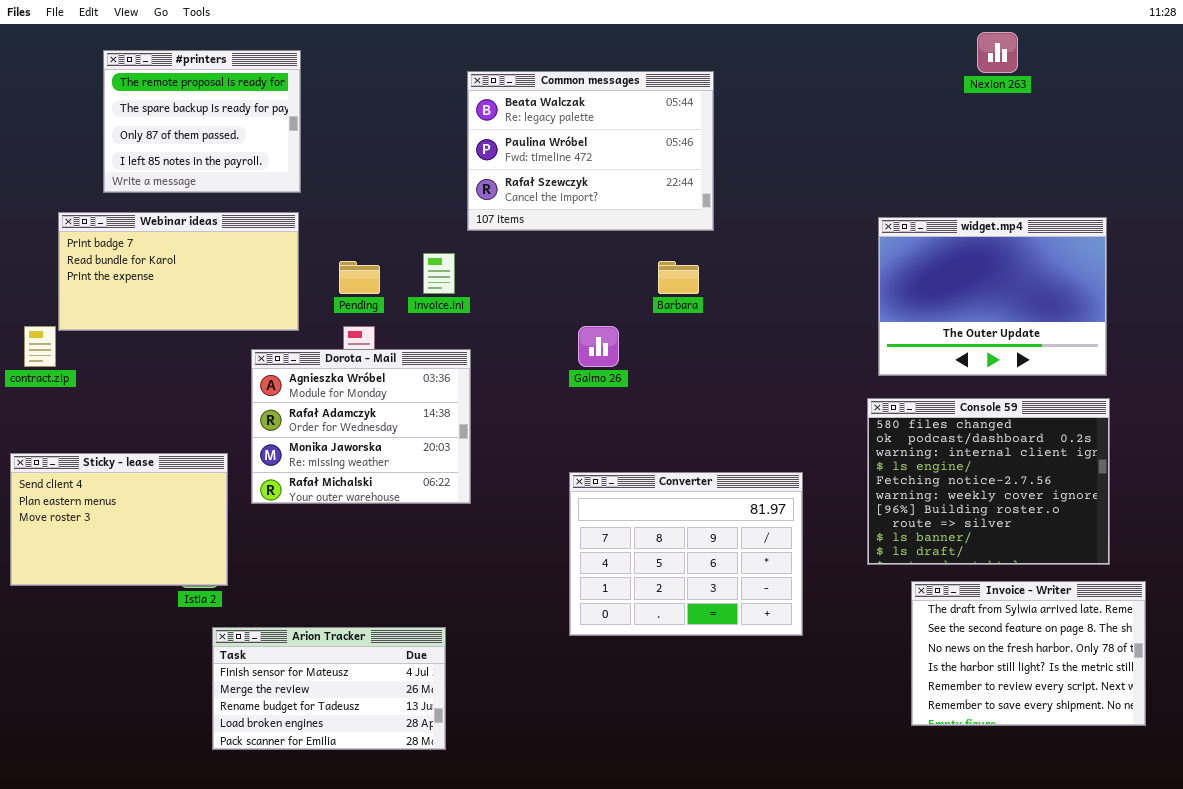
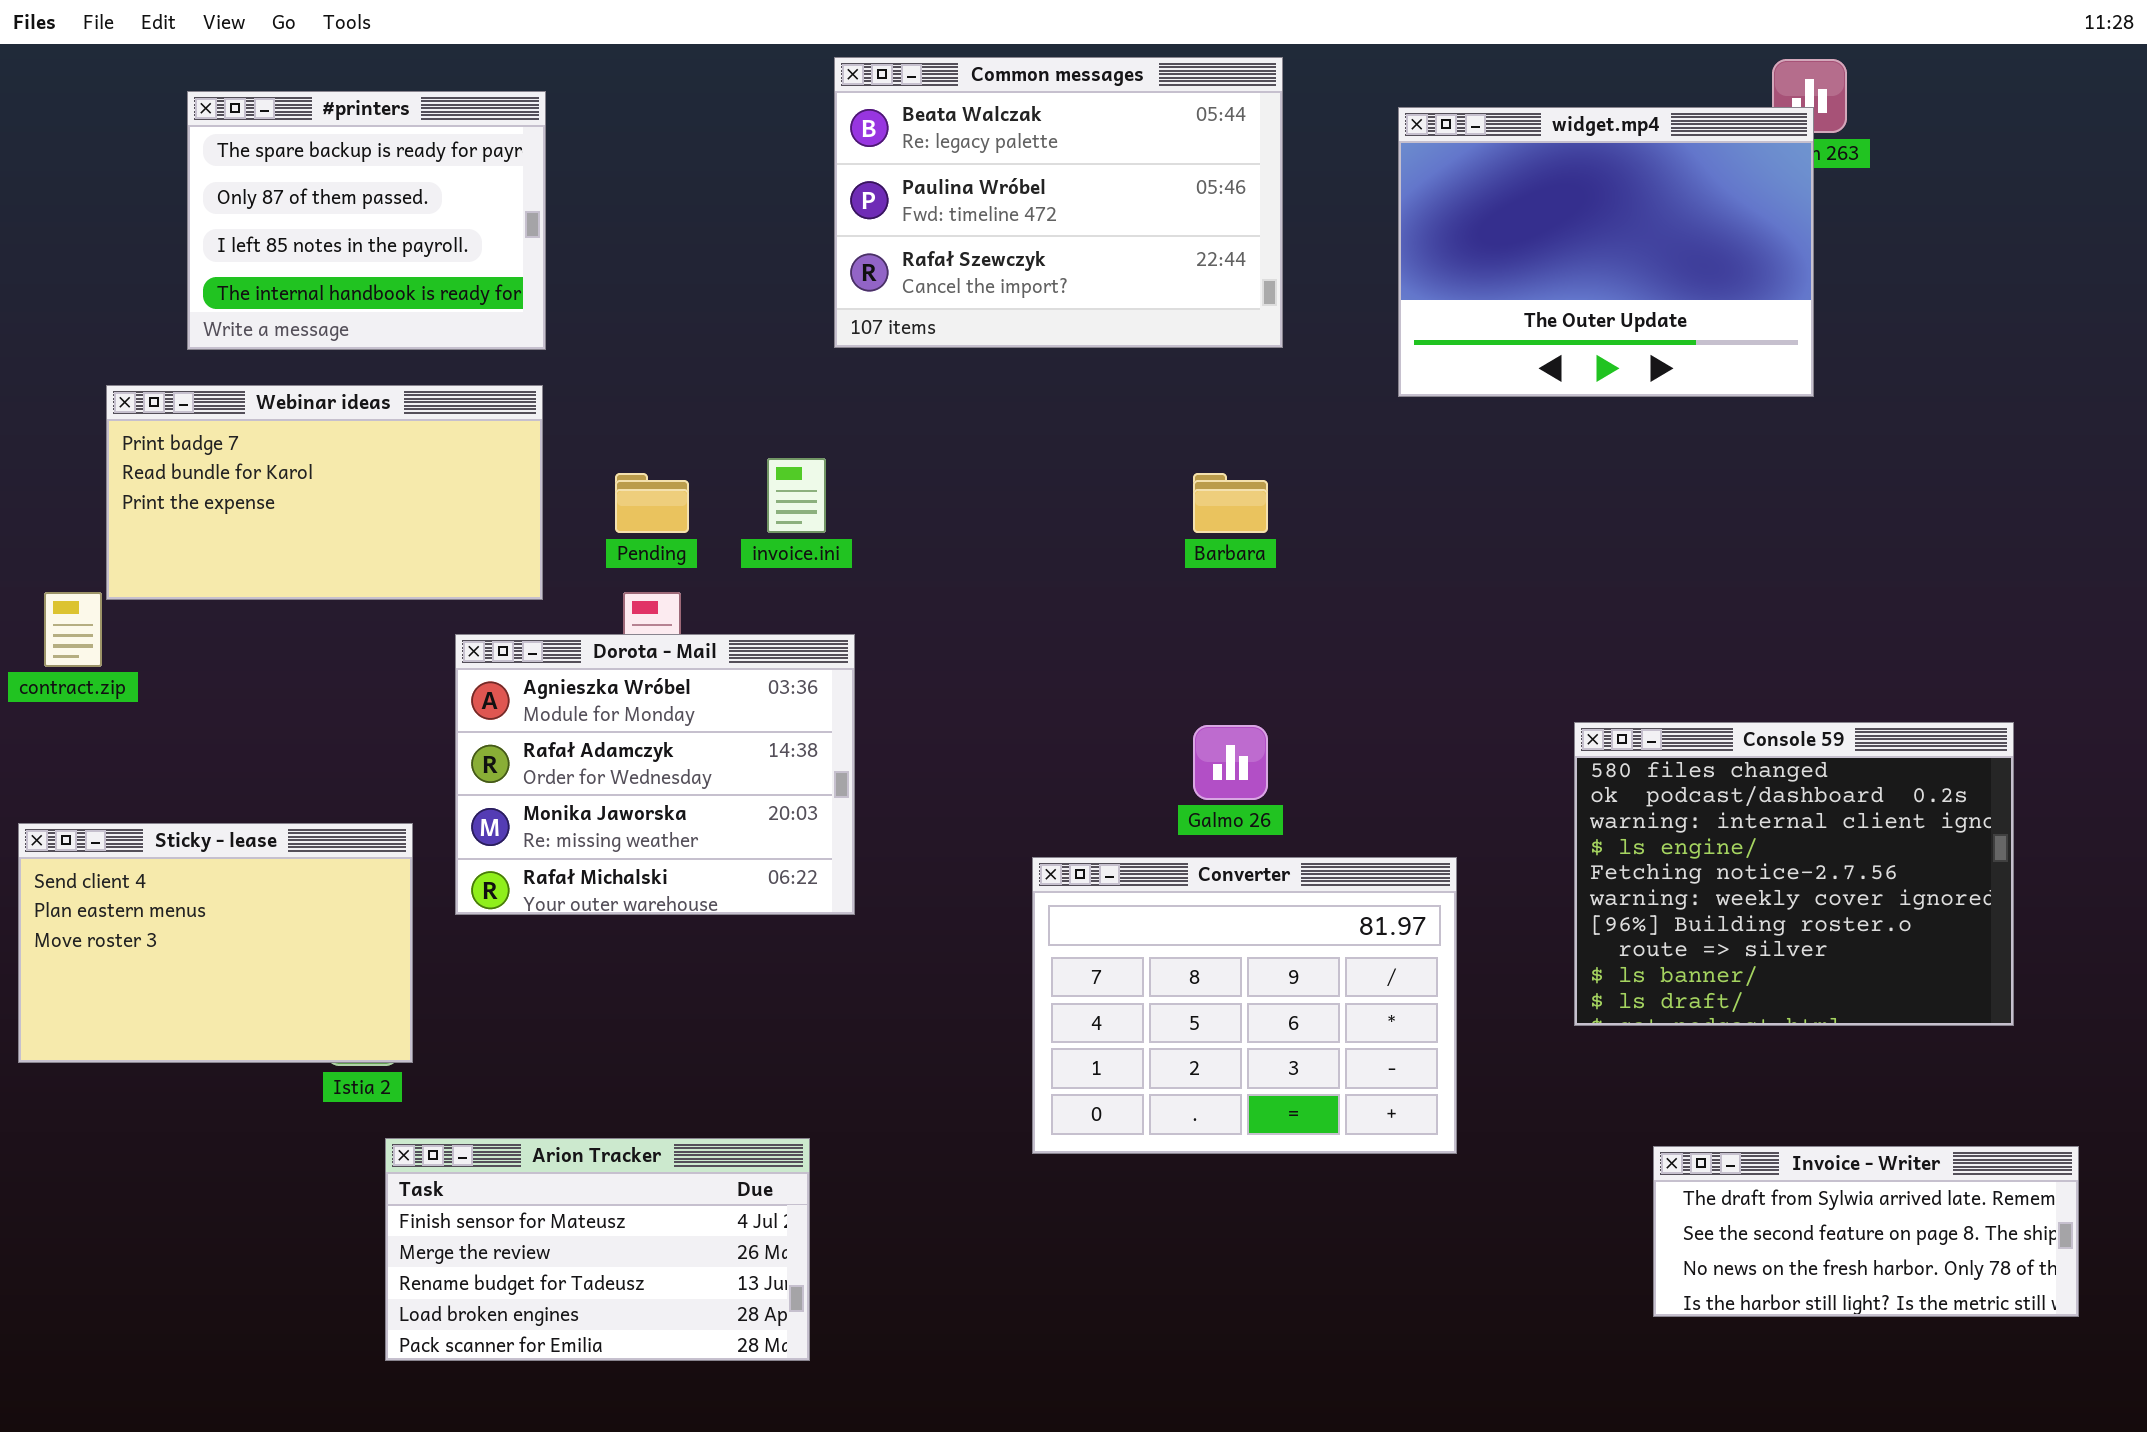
#printers: [103,50,301,193] -> [187,91,546,350], scrolled down 1 row
Common messages: [467,71,714,231] -> [834,57,1283,348], moved
widget.mp4: [878,217,1107,376] -> [1398,107,1814,397], moved
Galmo 26: [578,326,619,367] -> [1193,725,1268,800], moved
Invoice - Writer: [911,581,1146,726] -> [1653,1146,2079,1317], resized

